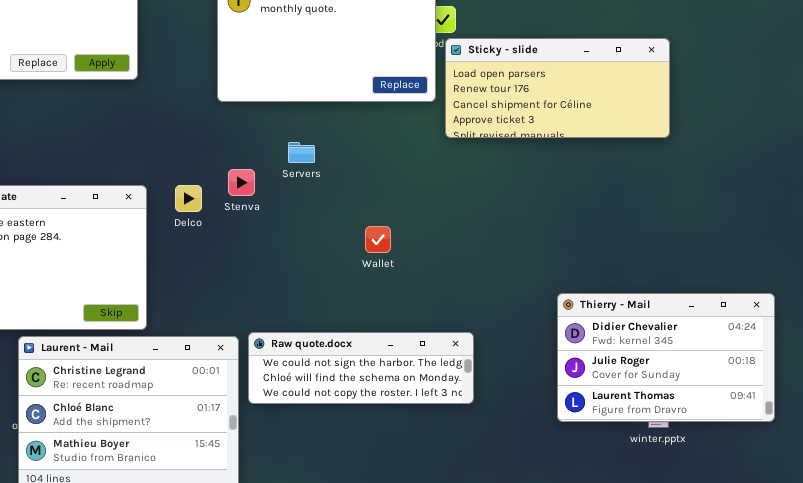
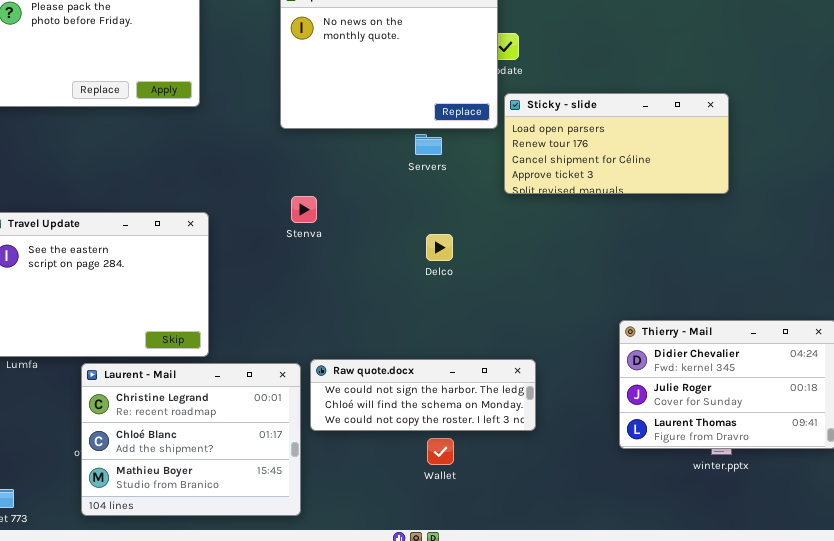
Sticky - slide: [445,38,670,138] -> [504,93,729,194], moved
Servers: [288,142,315,163] -> [415,134,442,155], moved
Delco: [175,185,202,212] -> [426,234,453,261], moved
Wallet: [365,226,391,253] -> [427,438,454,465], moved

